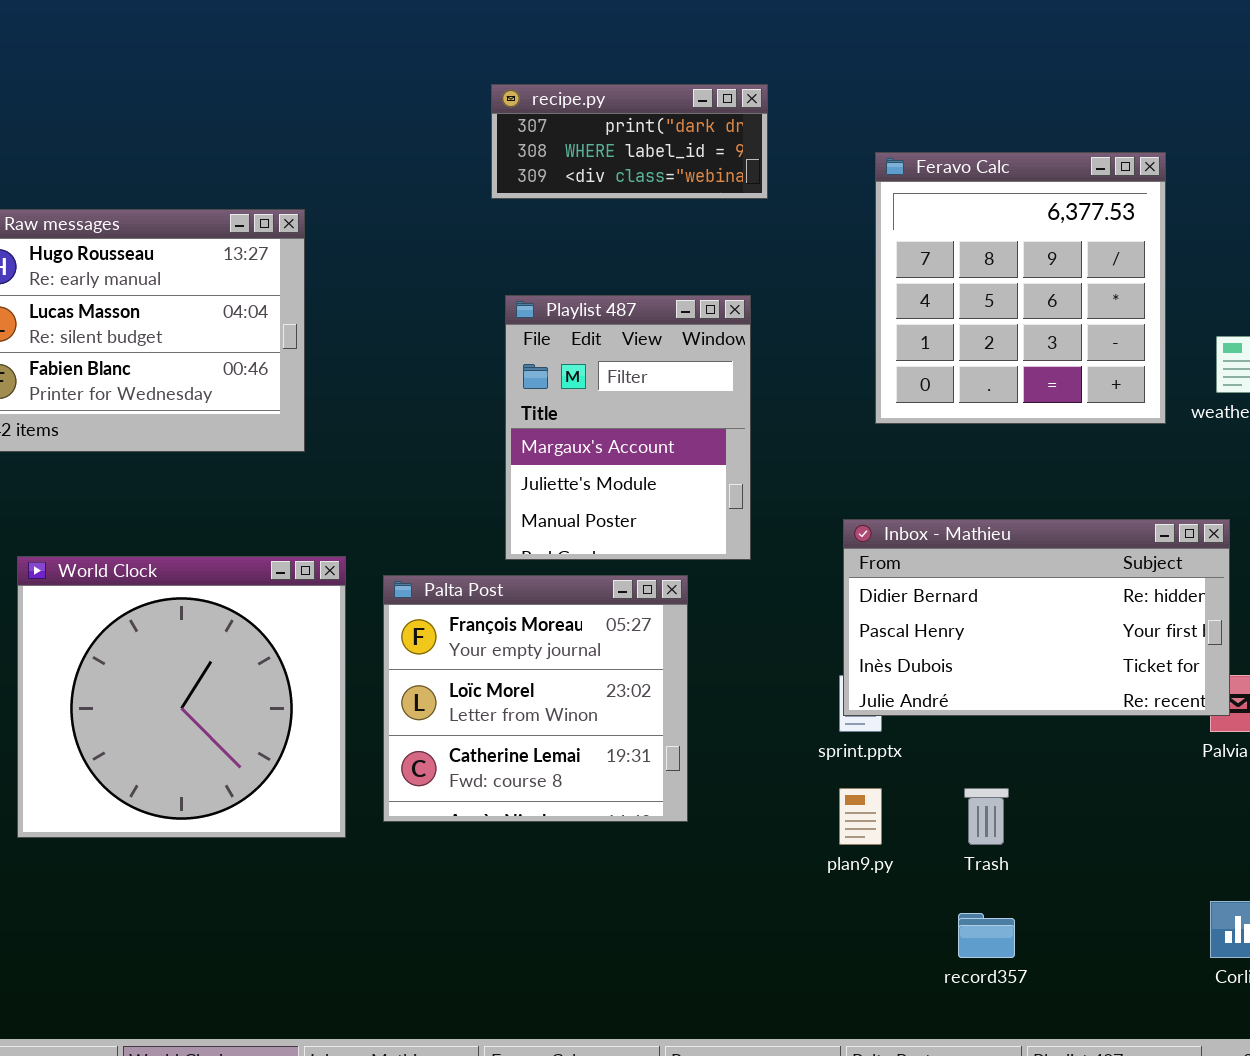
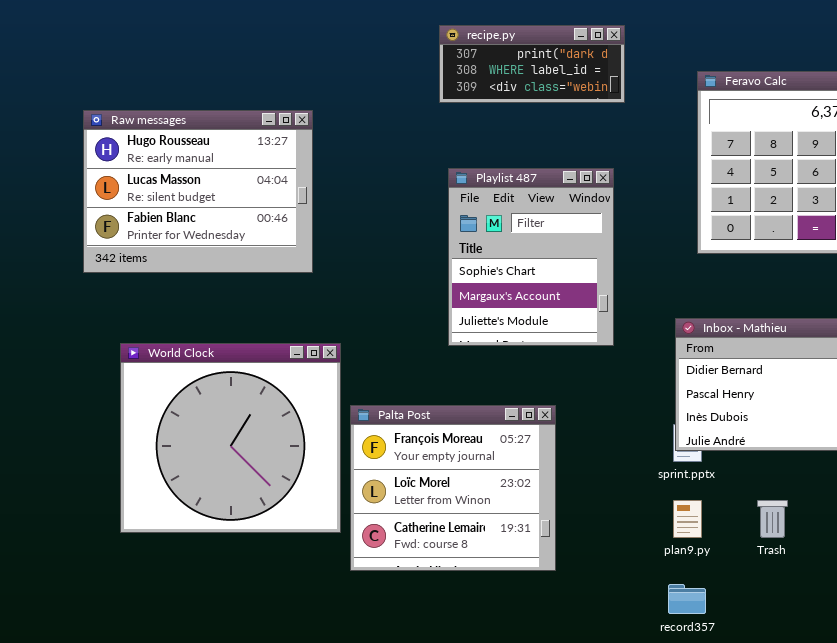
Playlist 487: [505,295,751,560] -> [448,168,614,346], scrolled up 1 row
Palta Post: [383,575,688,822] -> [350,405,556,571], moved
record357: [958,913,1015,958] -> [668,584,706,614], moved

